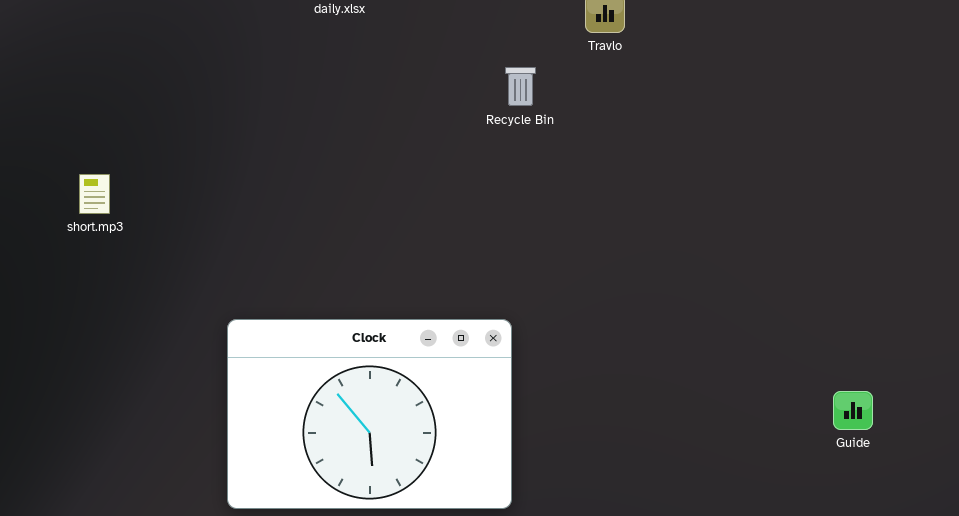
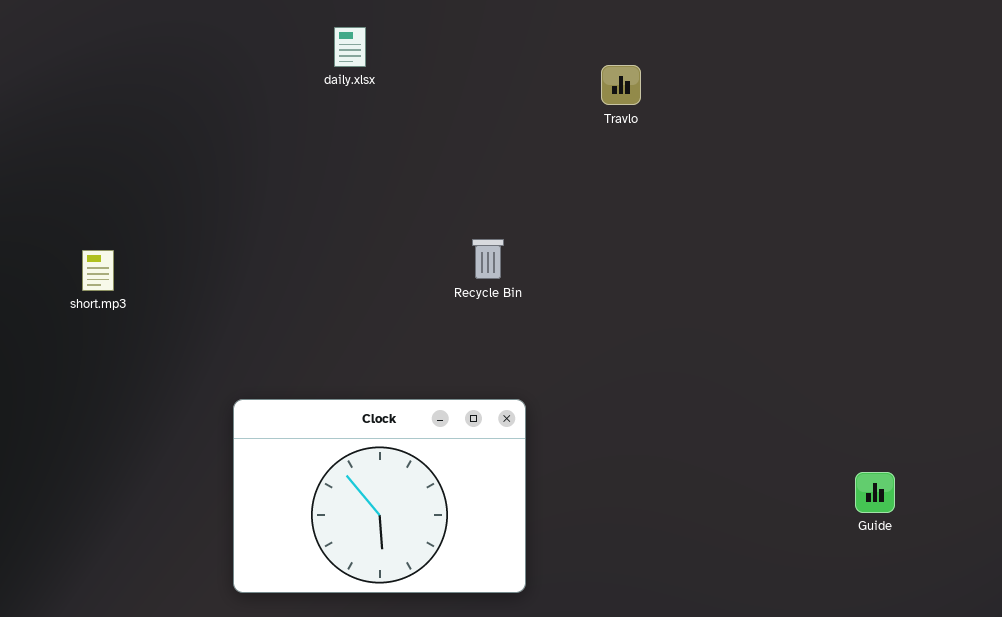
Recycle Bin: [505,67,536,106] -> [472,239,504,279], moved

